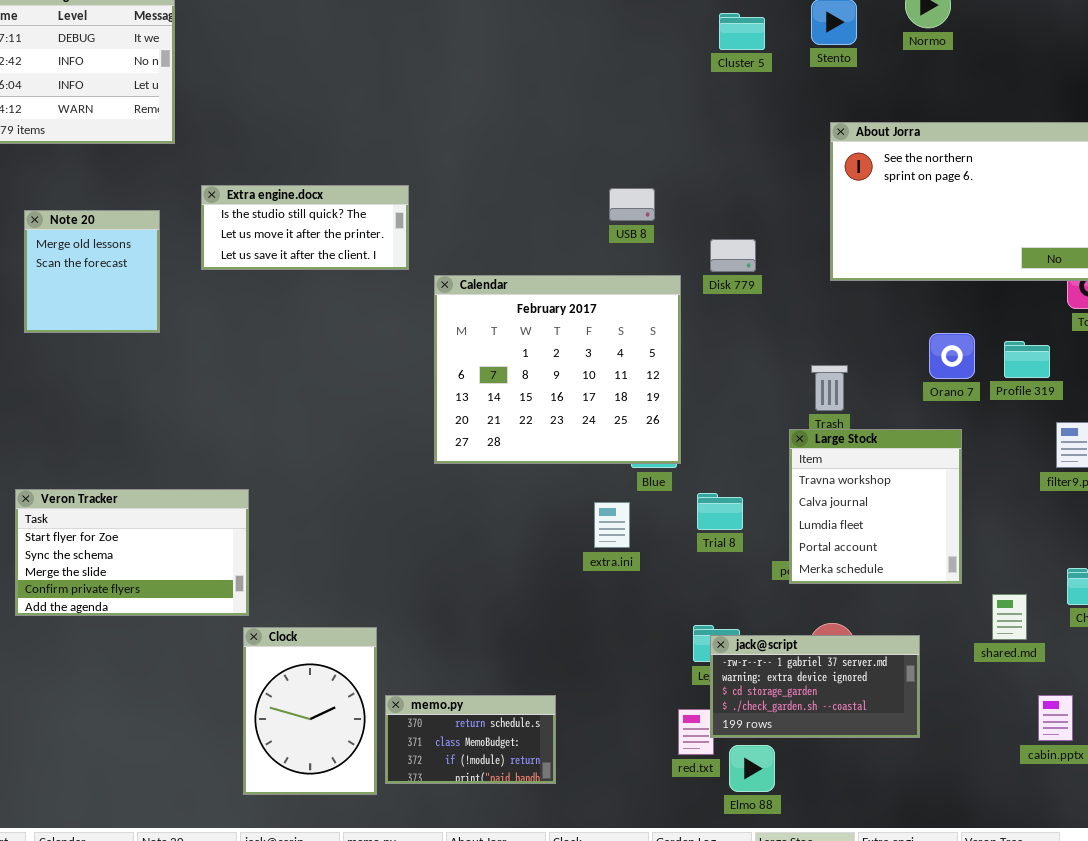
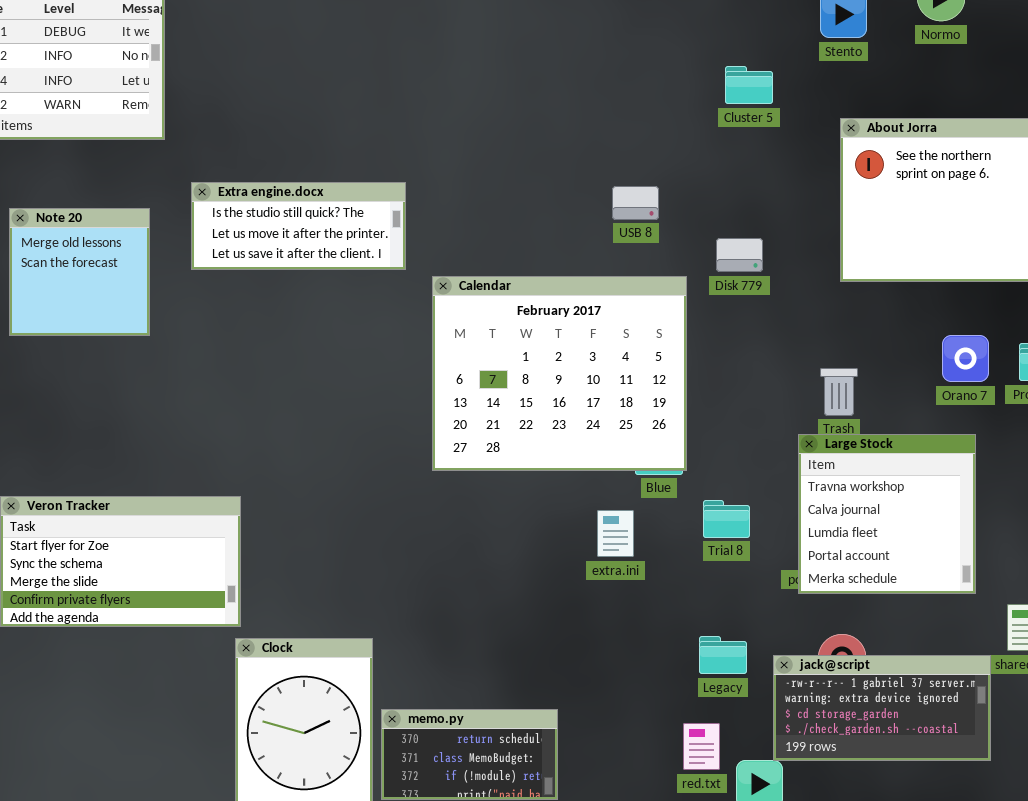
Cluster 5: [719,13,765,50] -> [725,66,773,104], moved
jack@script: [710,635,920,738] -> [773,655,991,761], moved

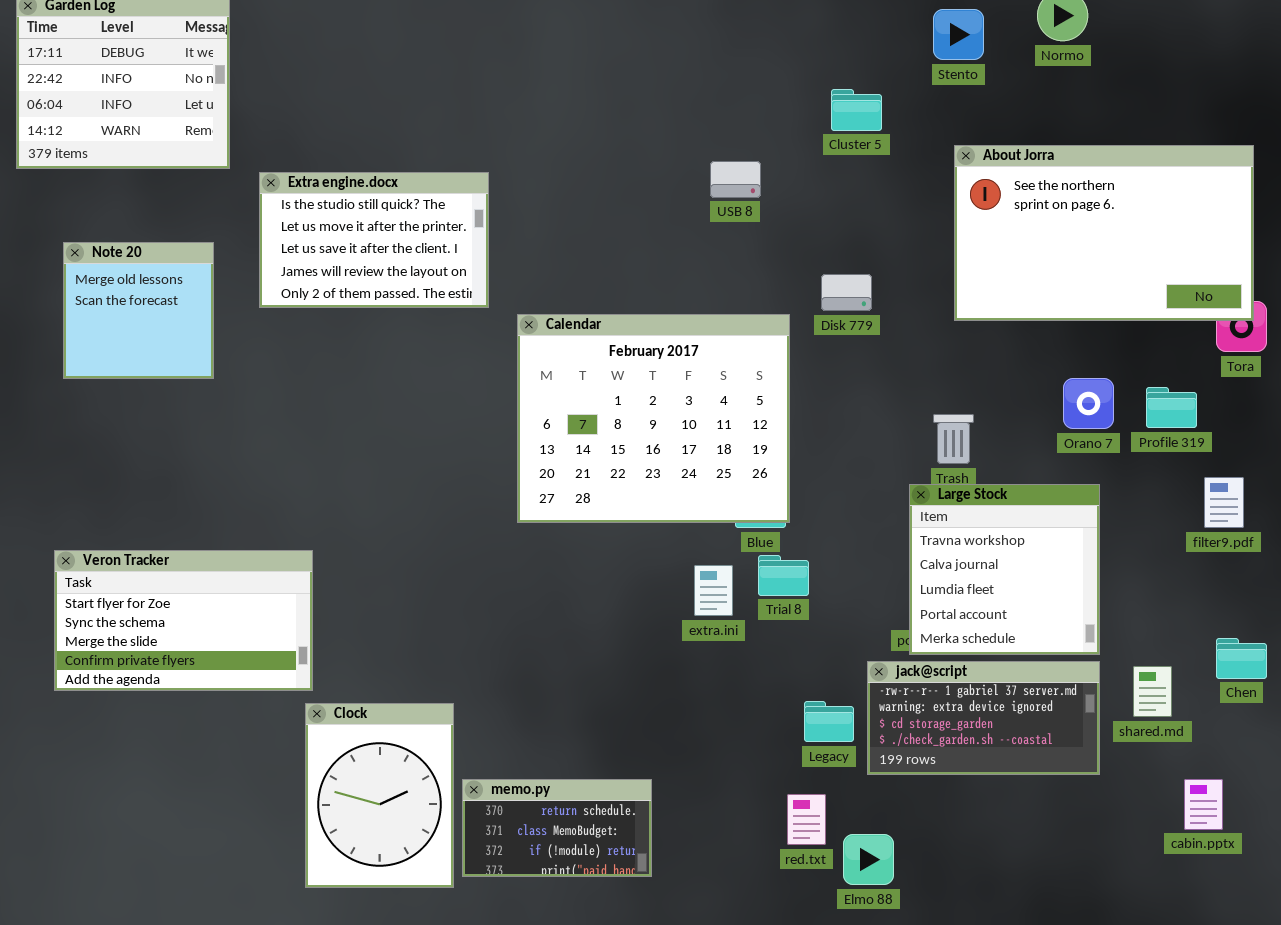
Extra engine.docx: [191,182,406,270] -> [259,172,489,308], resized
USB 8: [612,186,659,220] -> [710,161,761,198], moved
Trial 8: [703,500,750,538] -> [758,555,809,596], moved
jack@script: [773,655,991,761] -> [867,661,1100,775], moved

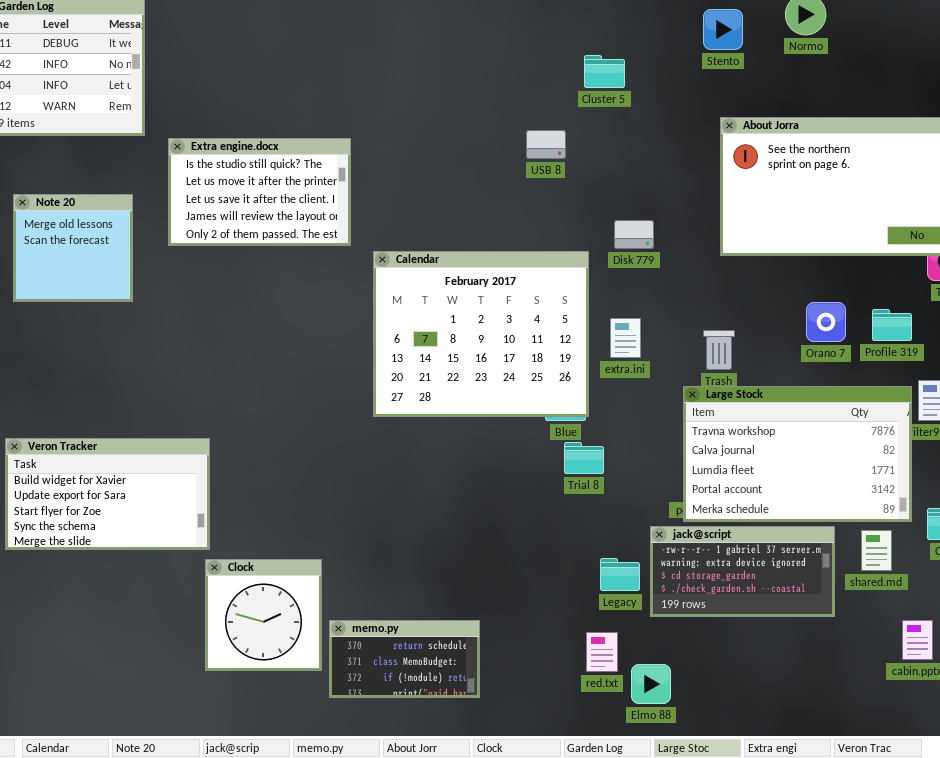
Cluster 5: [831,89,882,131] -> [584,55,625,88], moved
Large Stock: [909,484,1100,655] -> [683,386,912,522], resized
Veron Tracker: [54,550,313,691] -> [5,438,210,550], scrolled up 2 rows
extra.ini: [694,565,733,616] -> [610,318,641,358], moved
Clock: [305,703,454,888] -> [205,559,322,671], resized

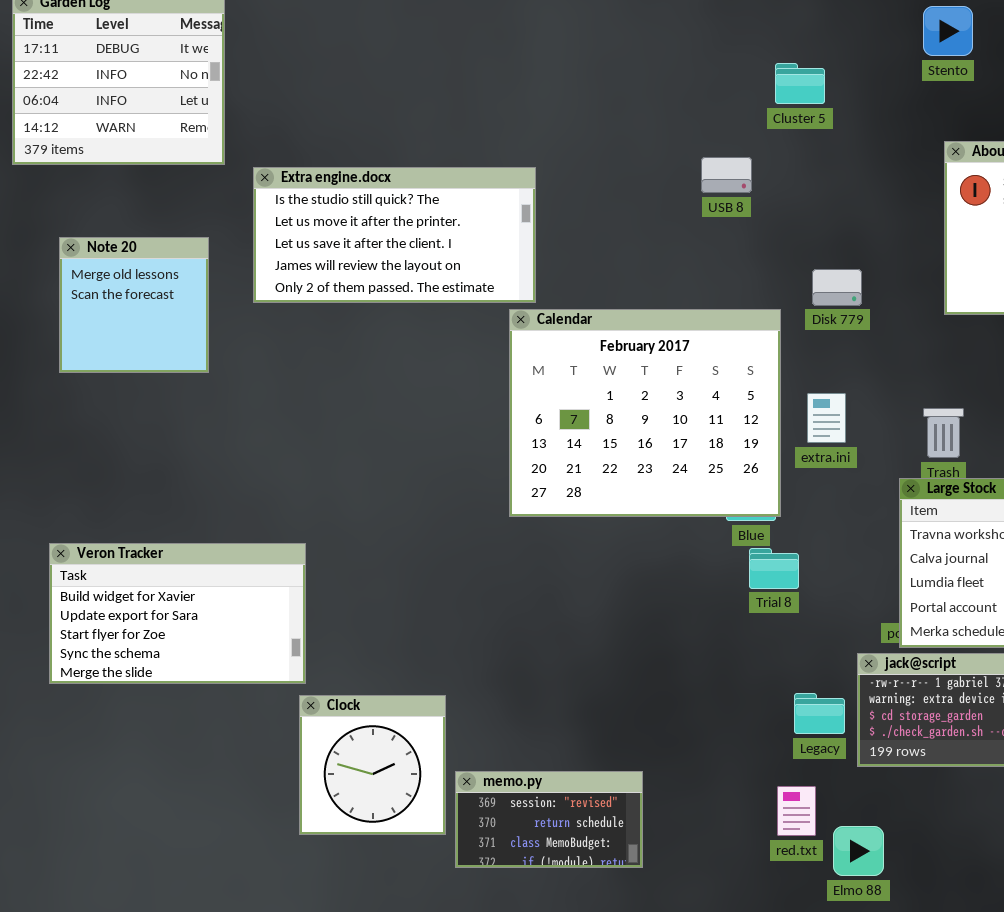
Extra engine.docx: [168,138,351,246] -> [253,167,536,303], resized
memo.py: [329,620,480,698] -> [455,771,643,868], scrolled up 1 row

